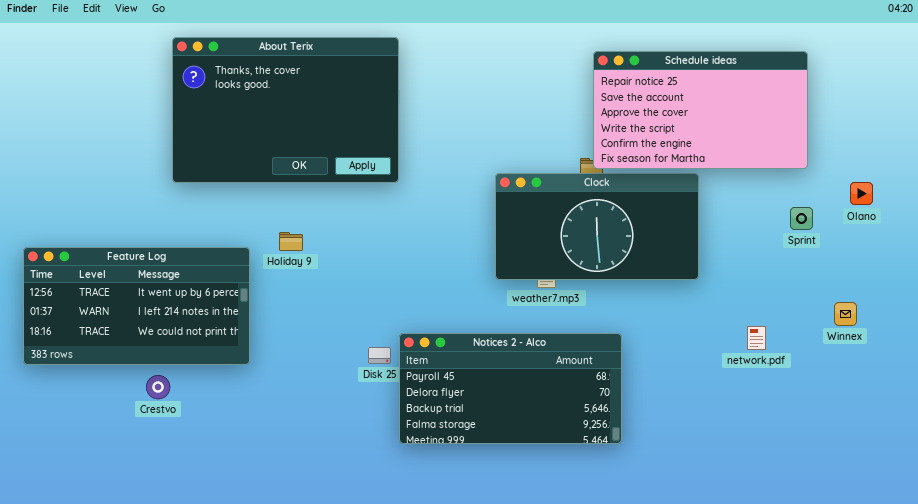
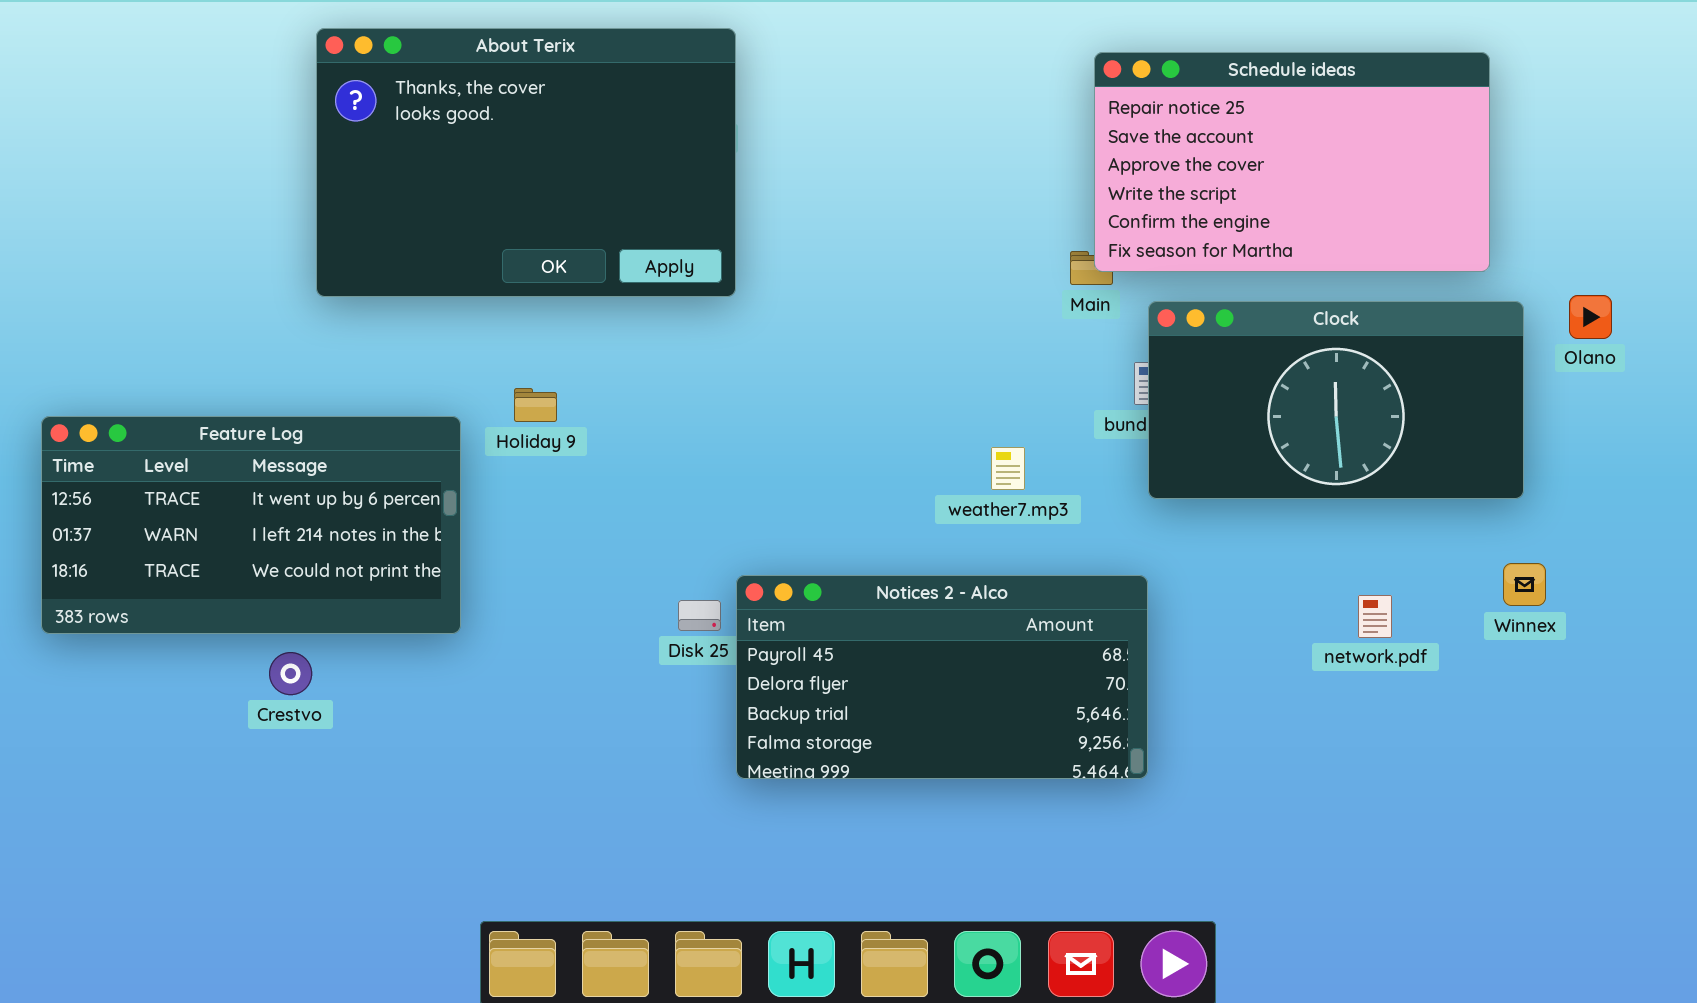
Clock: [495,173,699,280] -> [1148,301,1524,499], moved
Winnex: [834,302,857,326] -> [1503,563,1546,606], moved
network.pdf: [747,326,766,350] -> [1358,595,1392,638], moved

